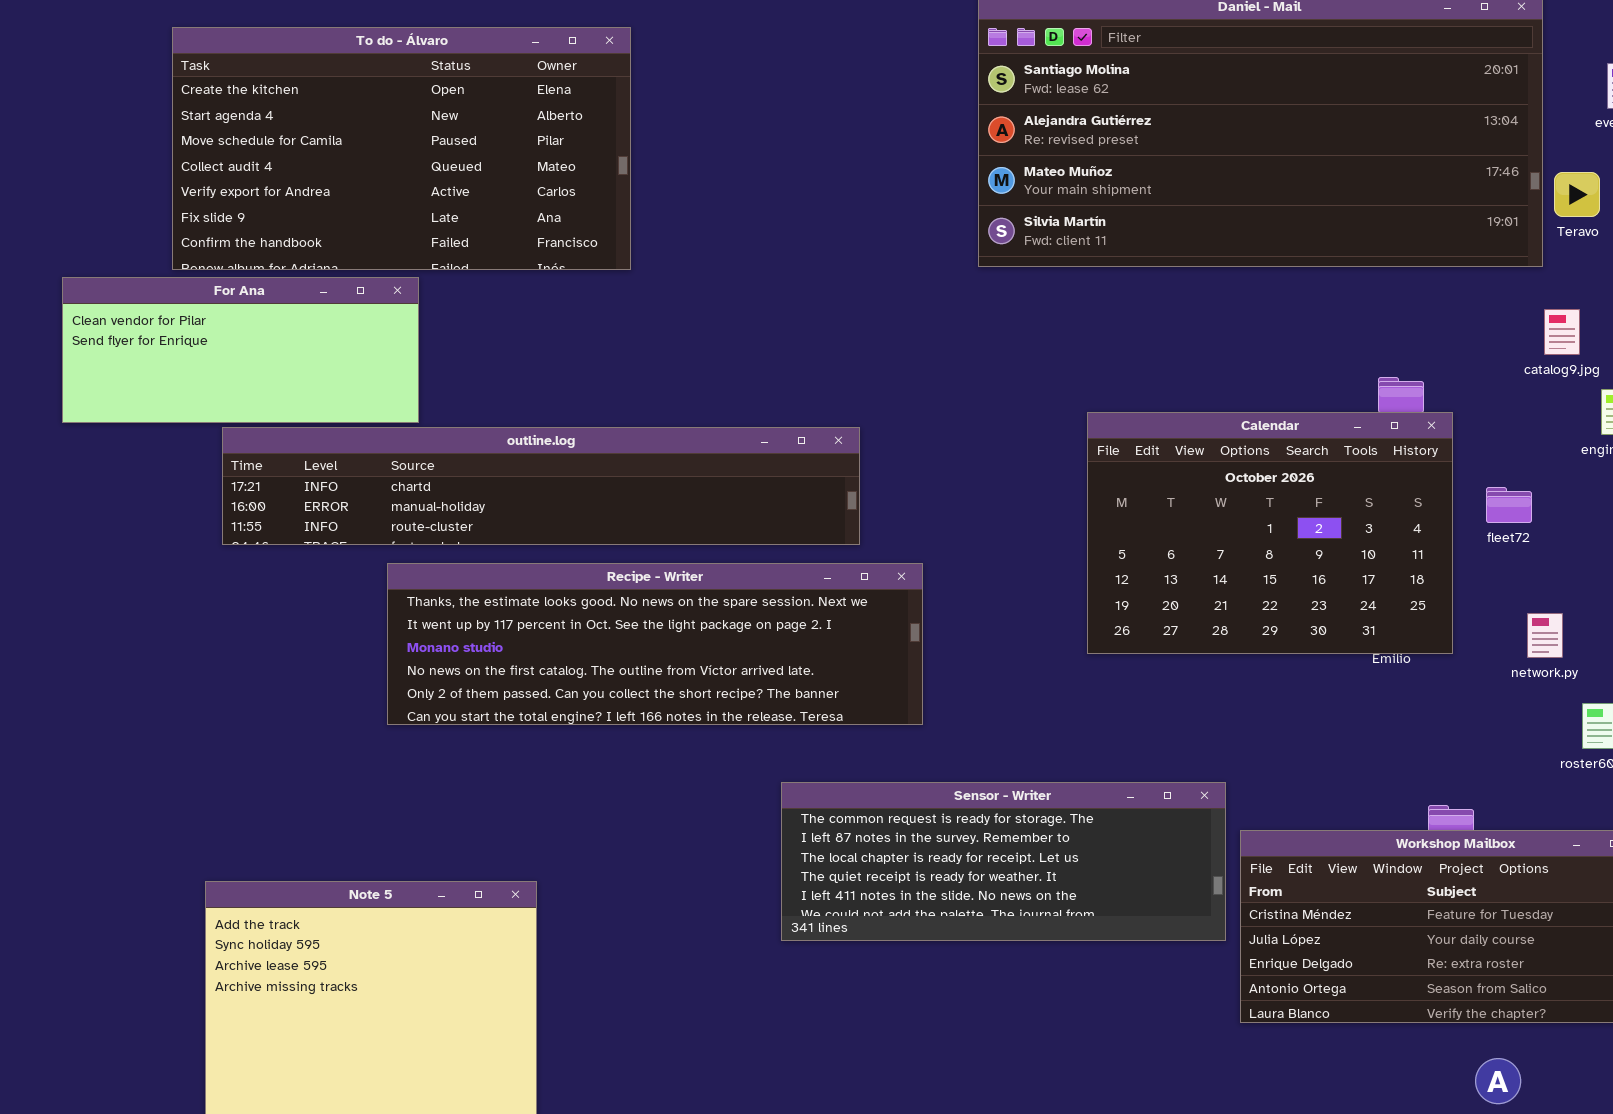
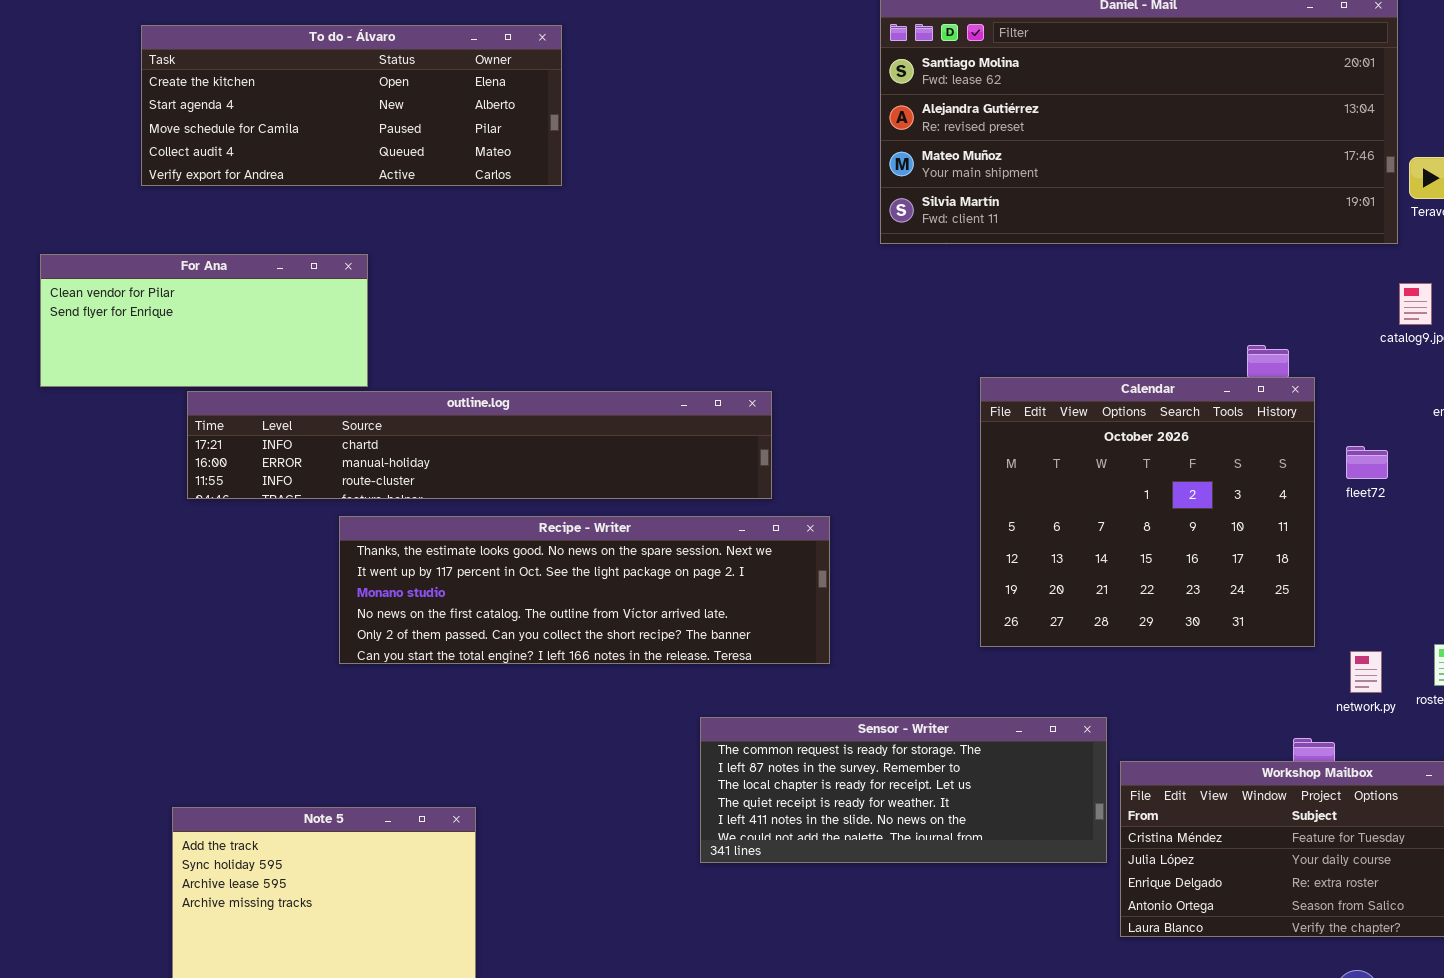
To do - Álvaro: [172,27,631,270] -> [141,25,562,186], resized
Calendar: [1087,412,1453,654] -> [980,377,1315,647], resized
network.py: [1527,613,1563,658] -> [1350,651,1382,693], moved

